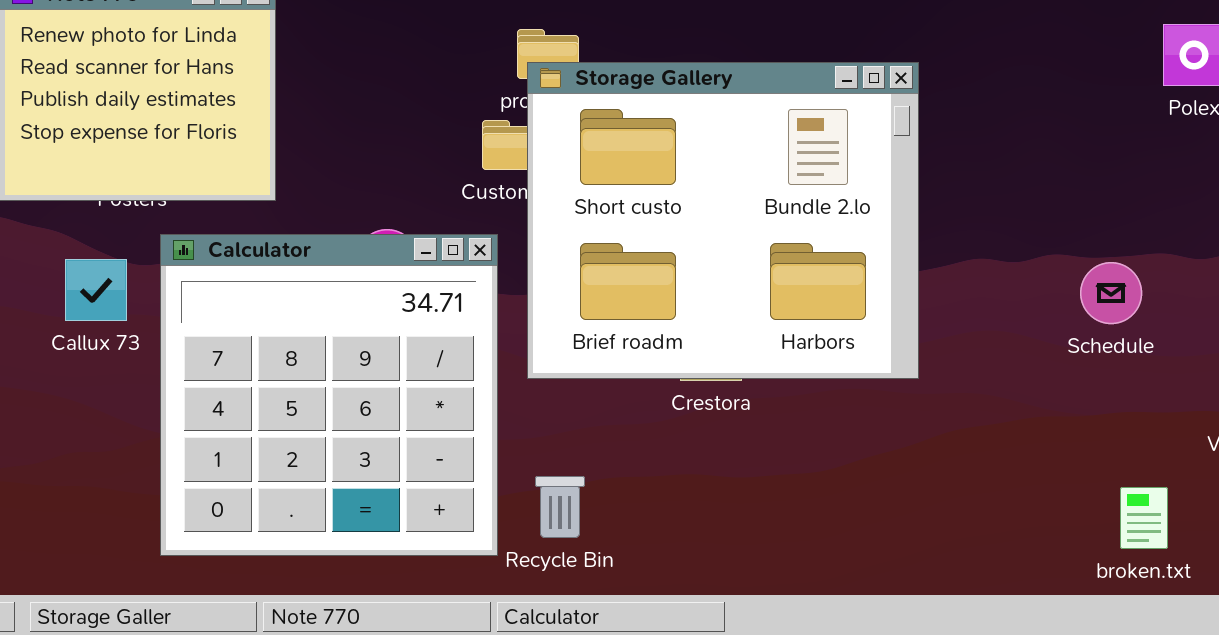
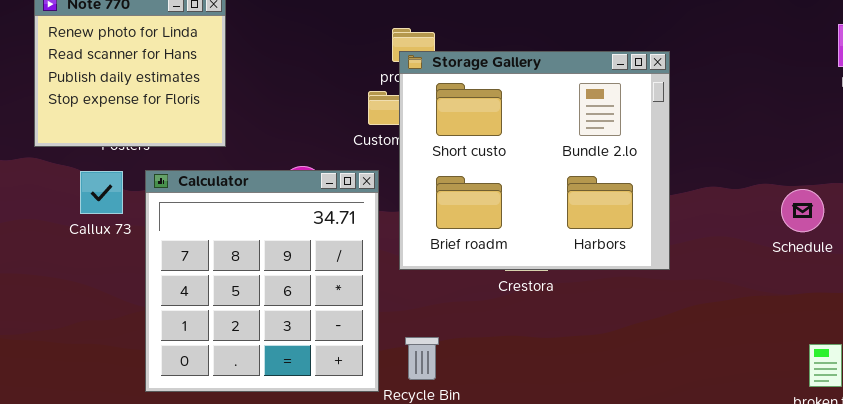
Callux 73: [65,259,127,321] -> [80,171,123,214], moved

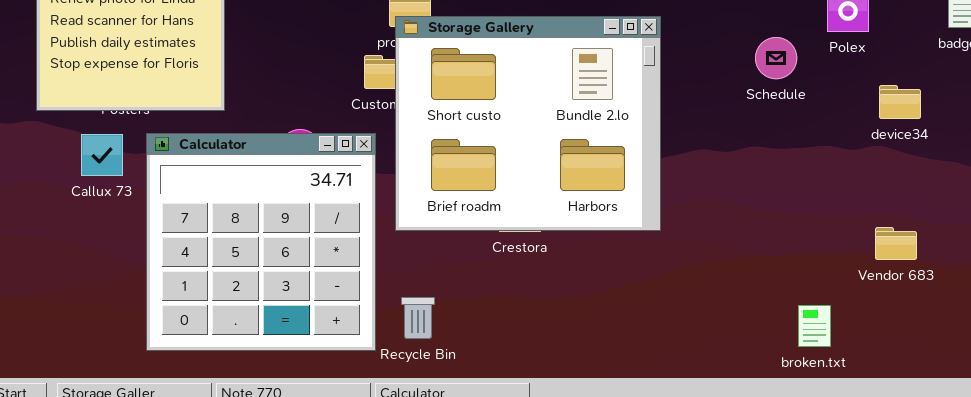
Schedule: [781,189,824,232] -> [755,37,797,79], moved

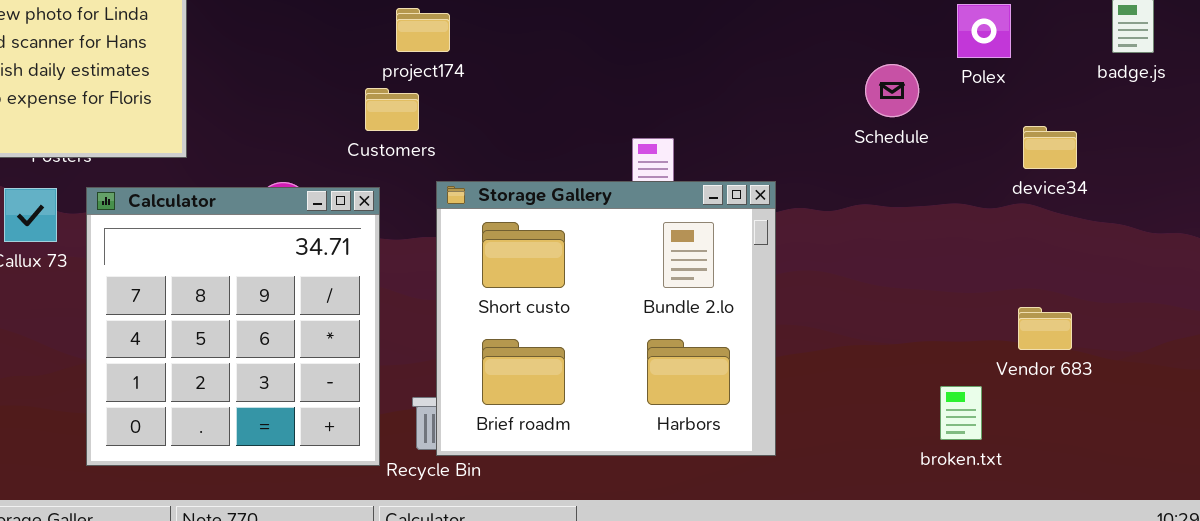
Storage Gallery: [395,16,661,231] -> [436,181,776,456], moved
broken.txt: [798,305,831,347] -> [940,386,982,440], moved

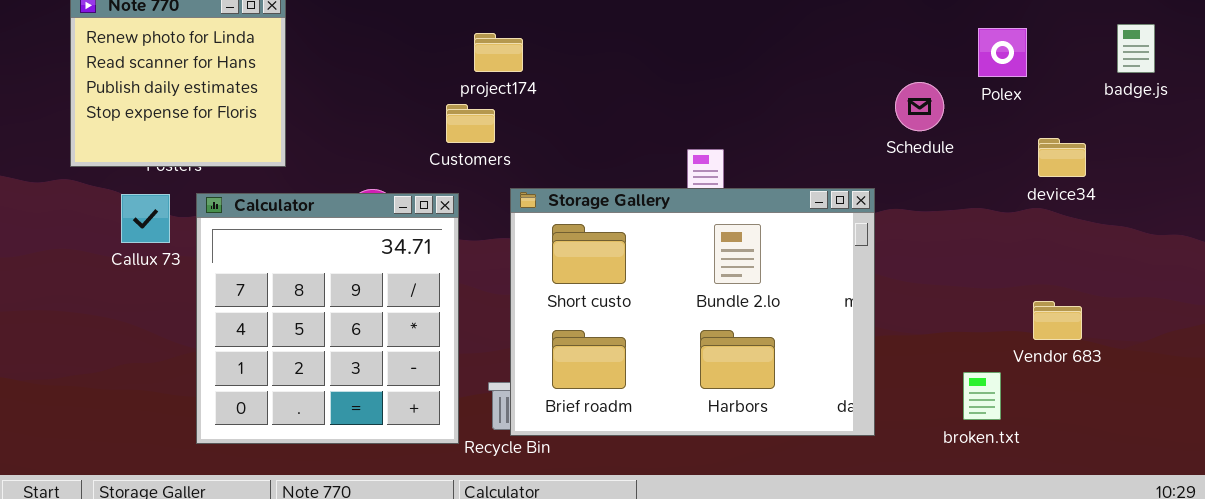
Storage Gallery: [436,181,776,456] -> [510,188,875,436], resized

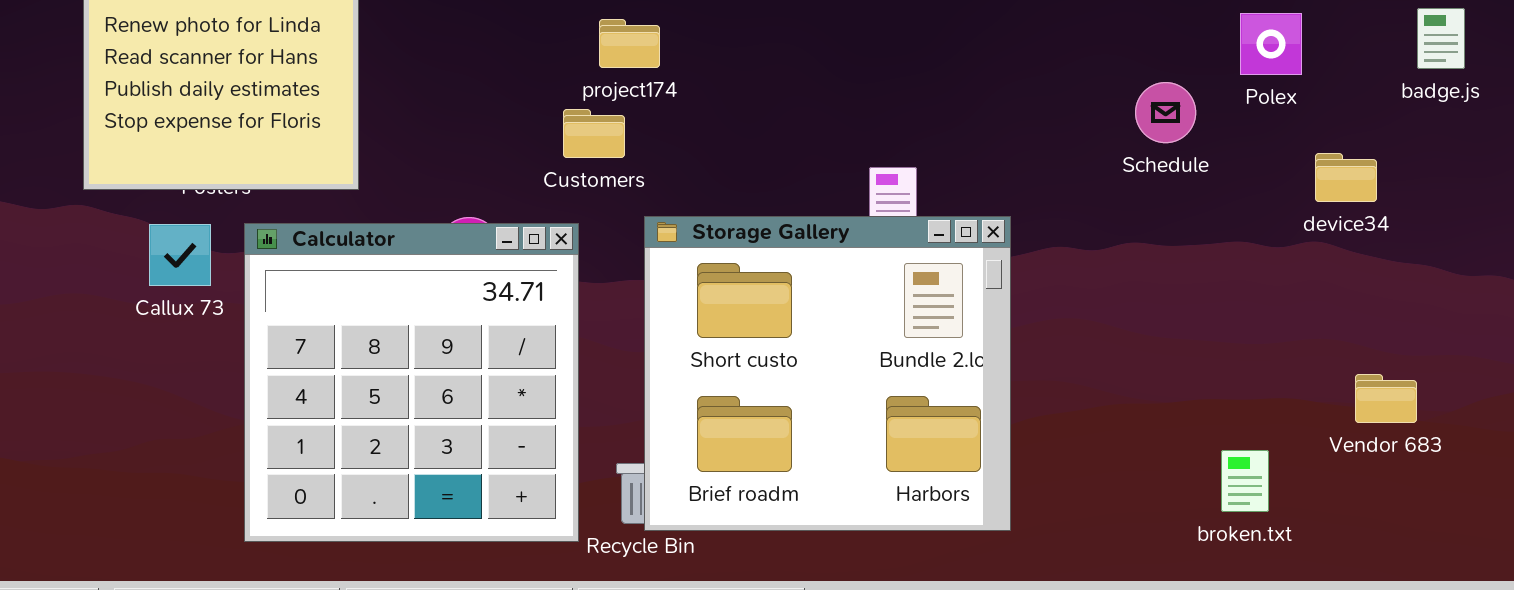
Storage Gallery: [510,188,875,436] -> [644,216,1011,531], resized
Vendor 683: [1033,301,1082,340] -> [1355,374,1417,423], moved

